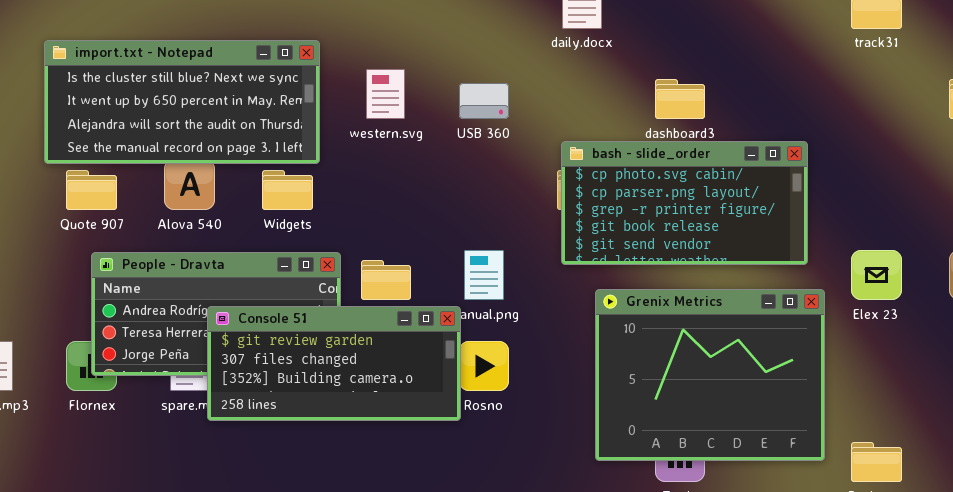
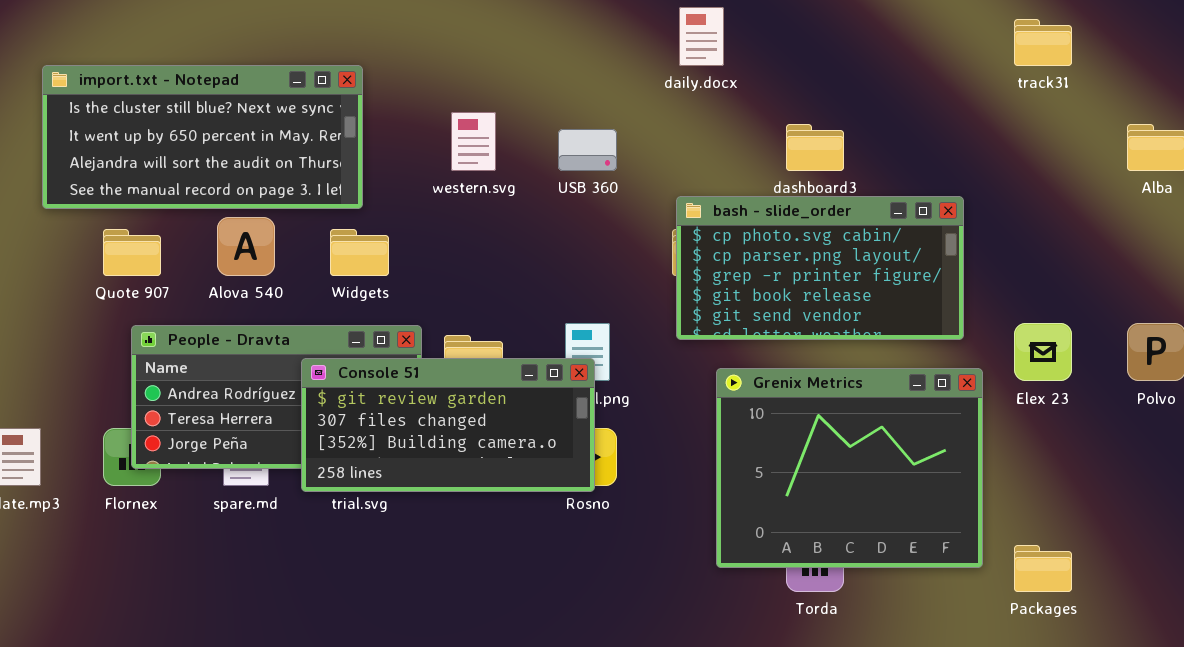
import.txt - Notepad: [44,40,320,164] -> [42,65,363,209], moved
Console 51: [207,306,461,421] -> [301,358,595,492], moved

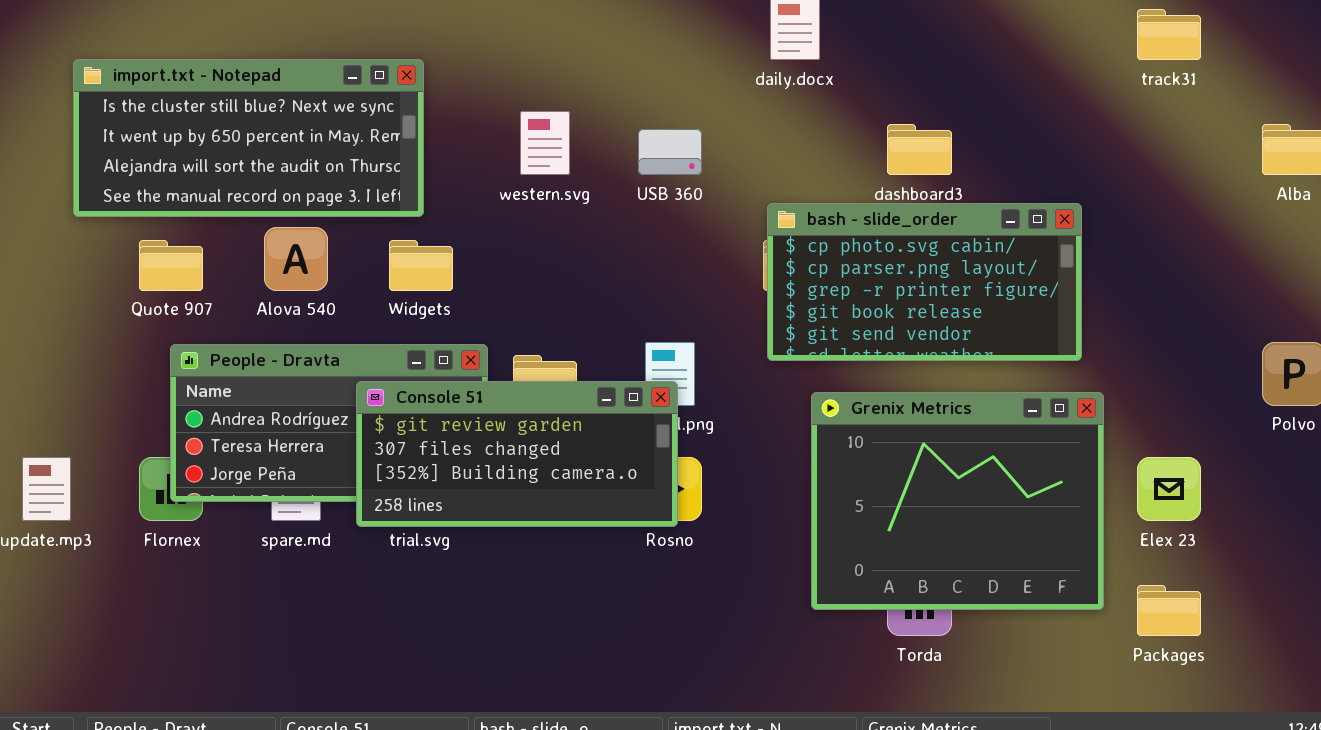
Elex 23: [1014,323,1072,381] -> [1137,457,1201,521], moved

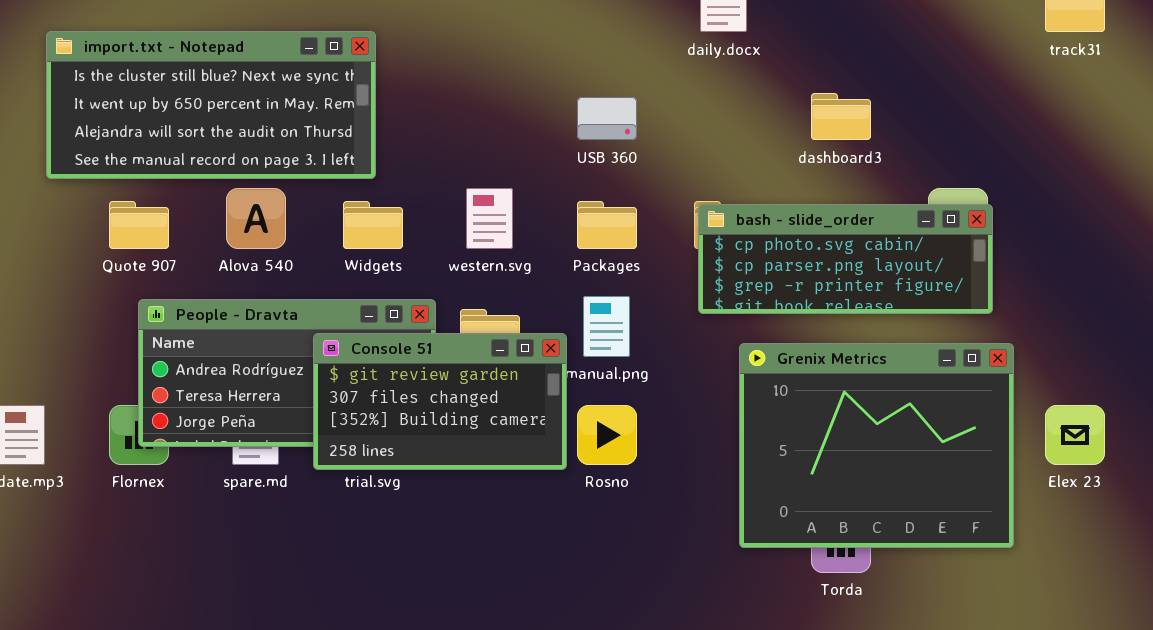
western.svg: [520,111,570,175] -> [466,188,513,249], moved
bash - slide_order: [767,203,1082,361] -> [698,204,993,314], resized
Console 51: [356,381,678,527] -> [313,333,567,470], resized
Packages: [1137,585,1201,636] -> [577,201,637,249], moved

